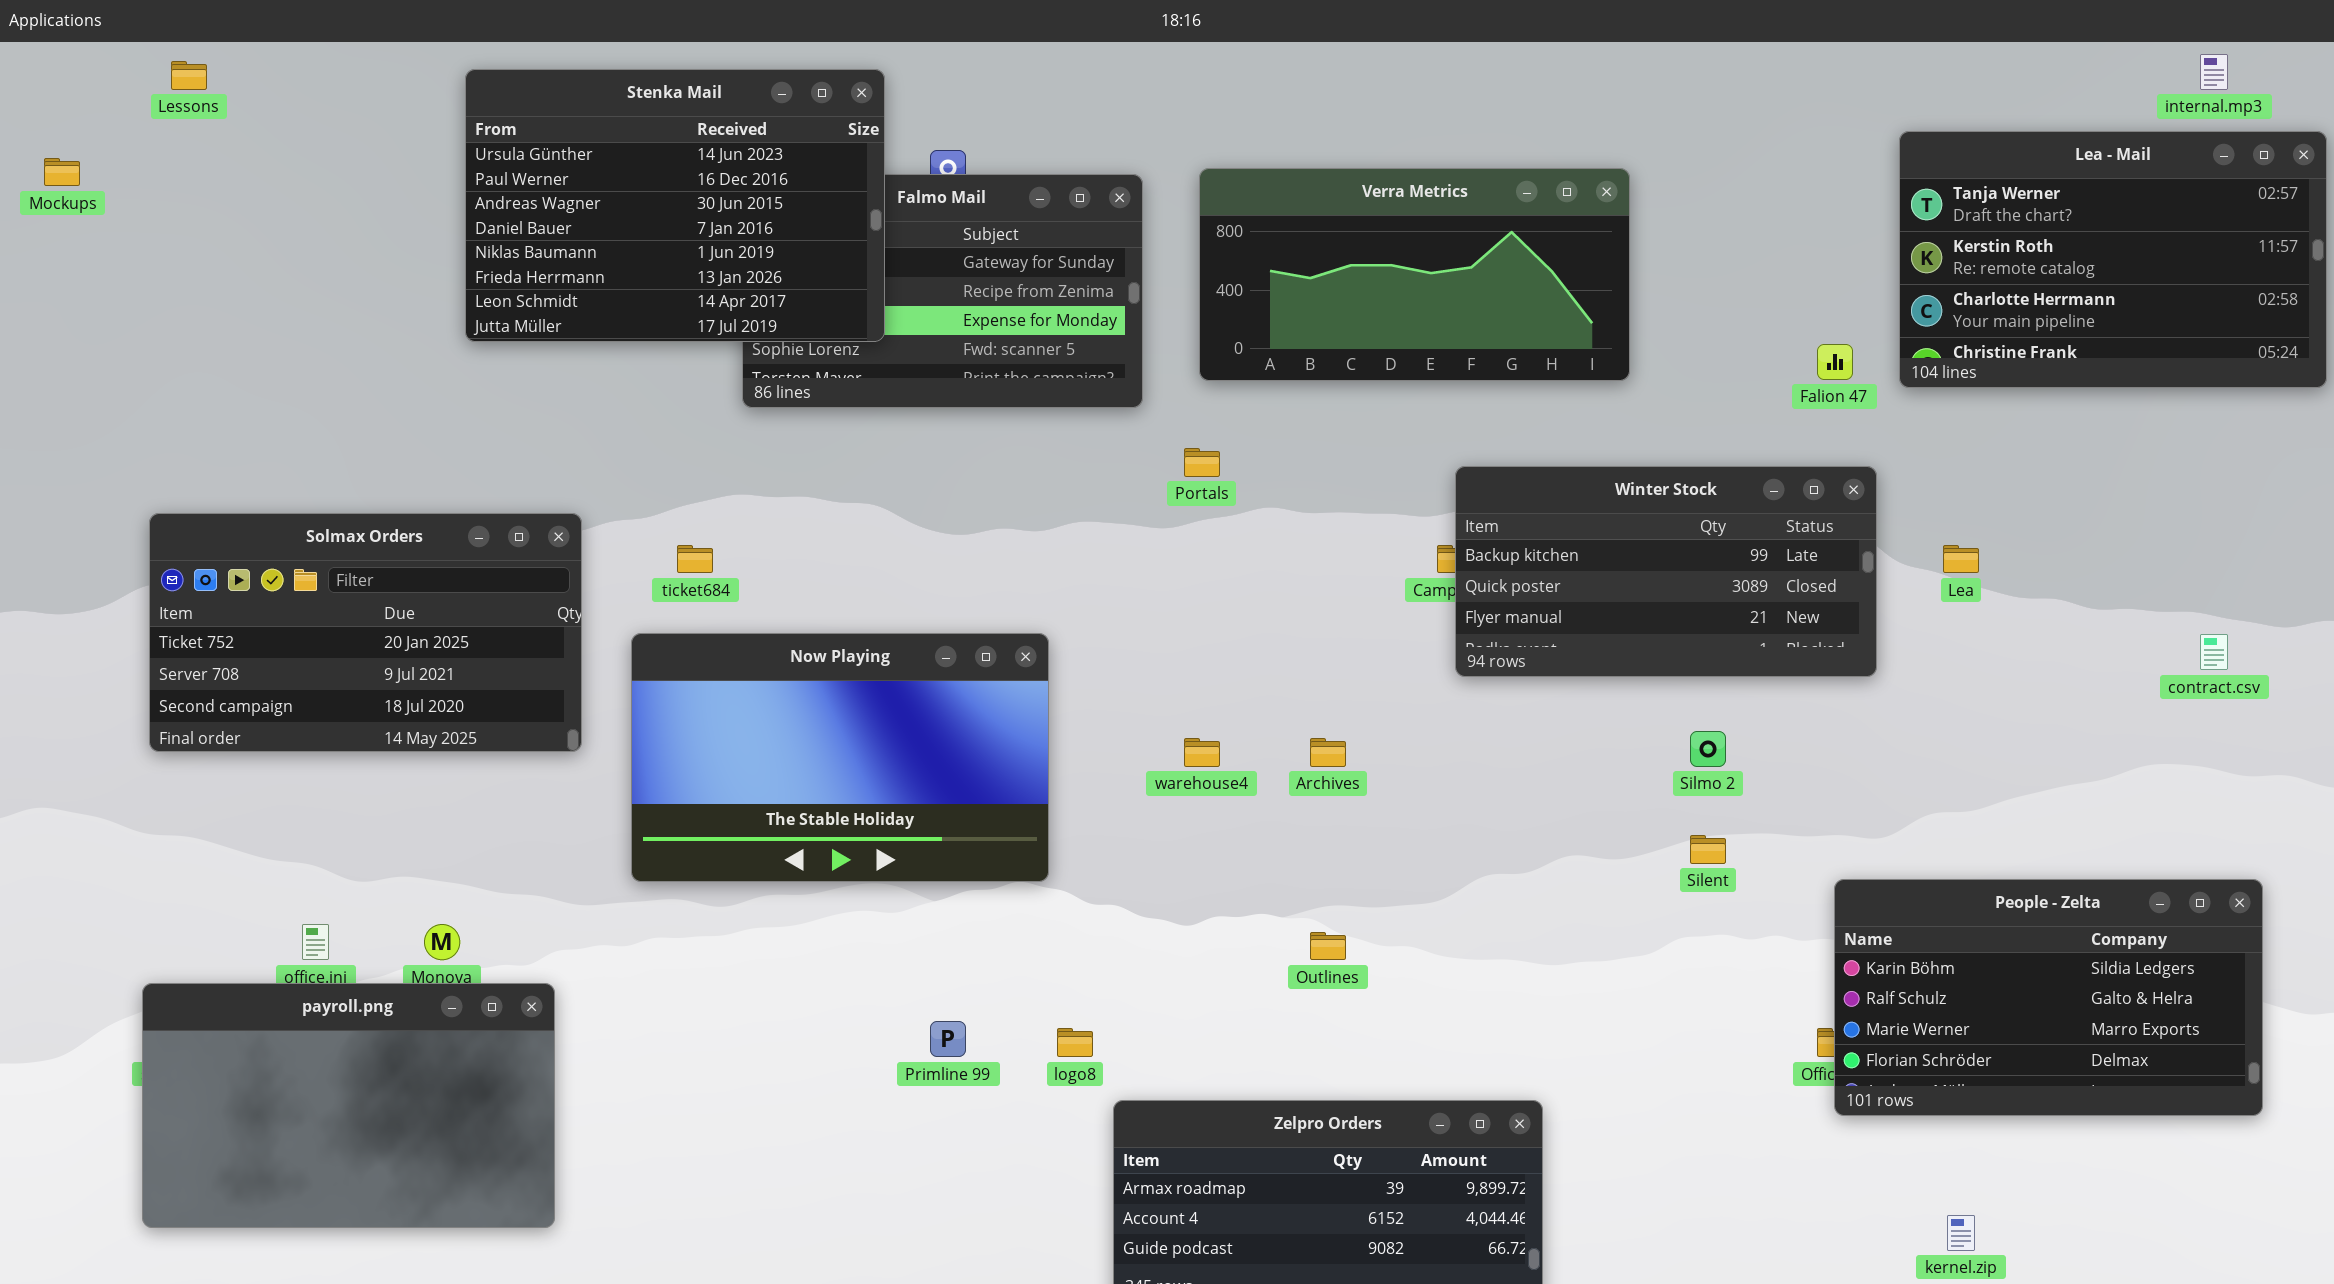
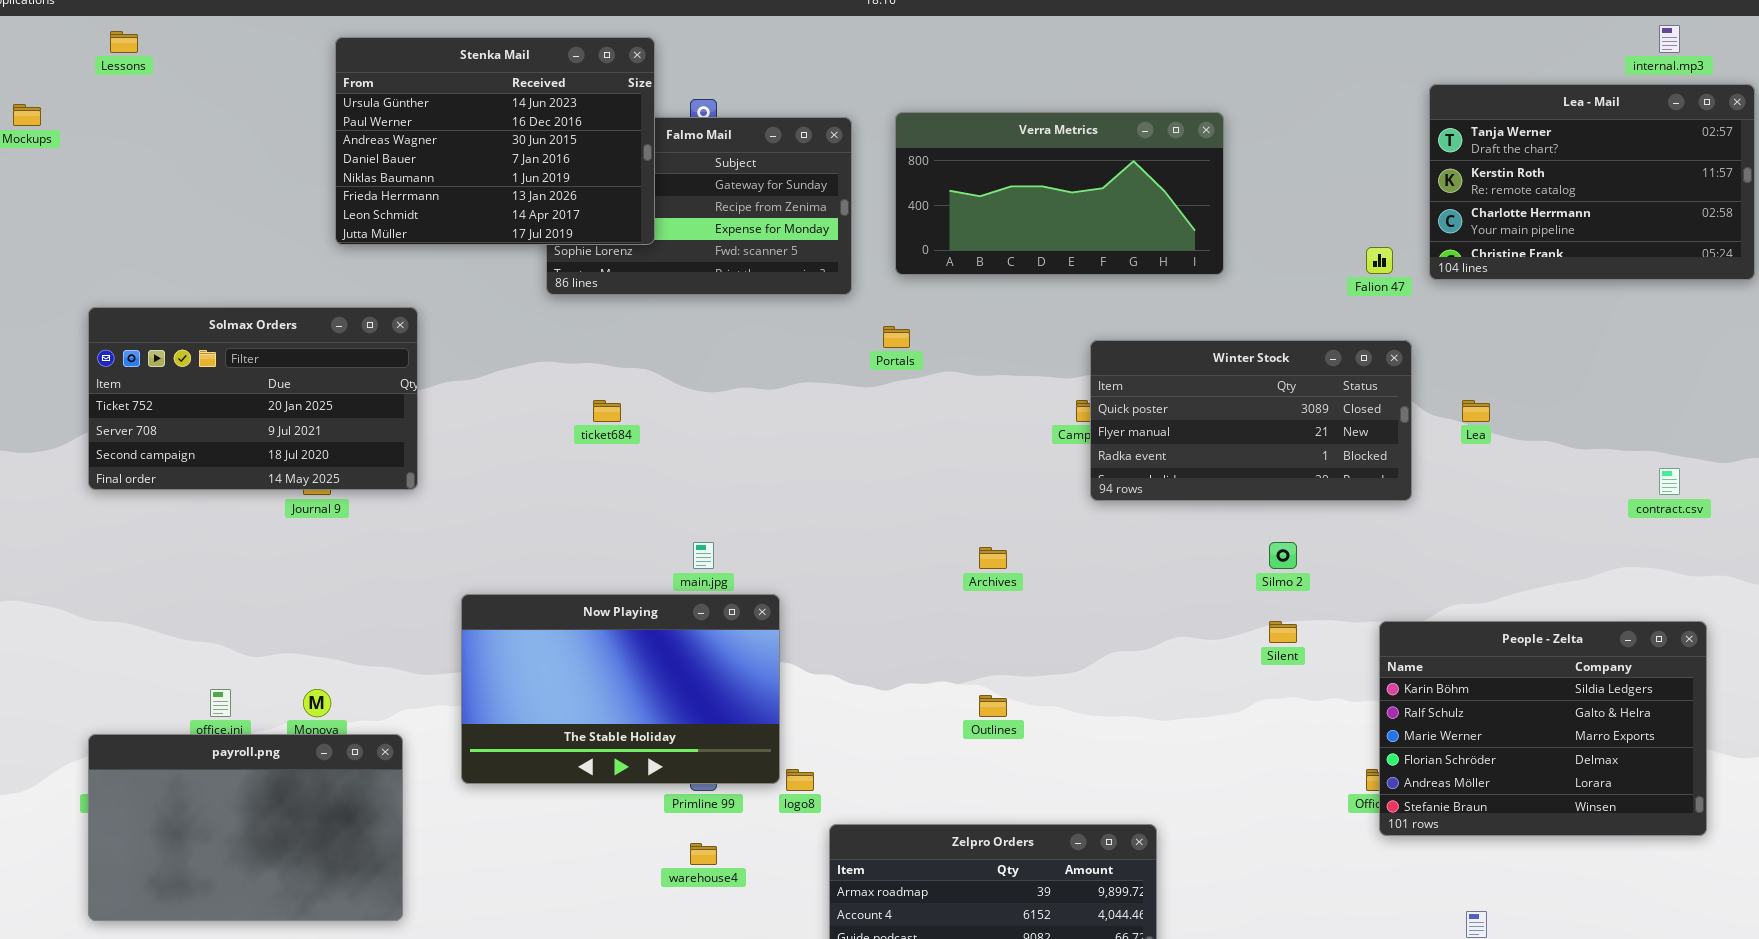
Winter Stock: [1455,466,1877,677] -> [1090,340,1412,501], scrolled down 1 row
Solmax Orders: [149,513,582,752] -> [88,307,418,490], moved
ticket684: [677,545,713,573] -> [593,400,621,422], moved
Now Playing: [631,633,1049,882] -> [461,594,780,784], moved
warehouse4: [1184,738,1220,767] -> [690,843,717,865], moved
People - Zelta: [1834,879,2263,1116] -> [1379,621,1707,836], resized

